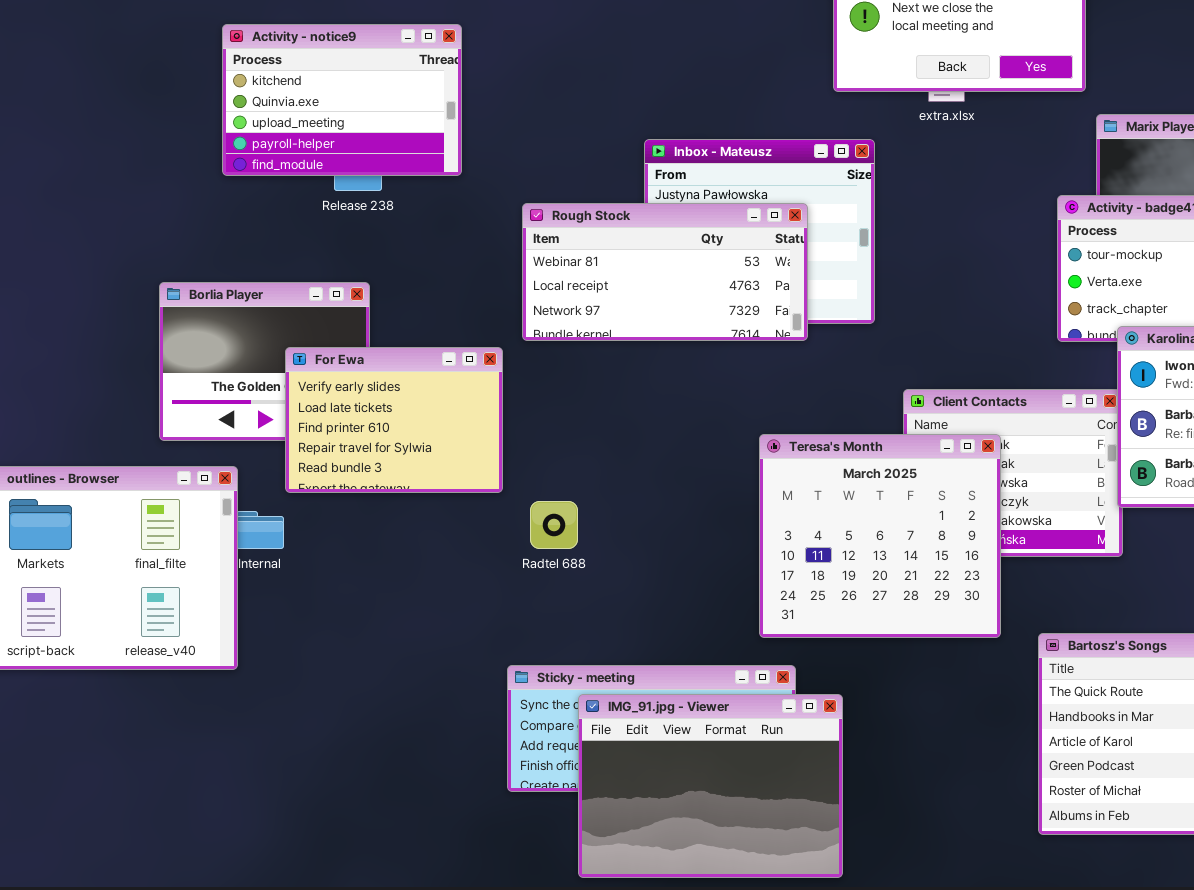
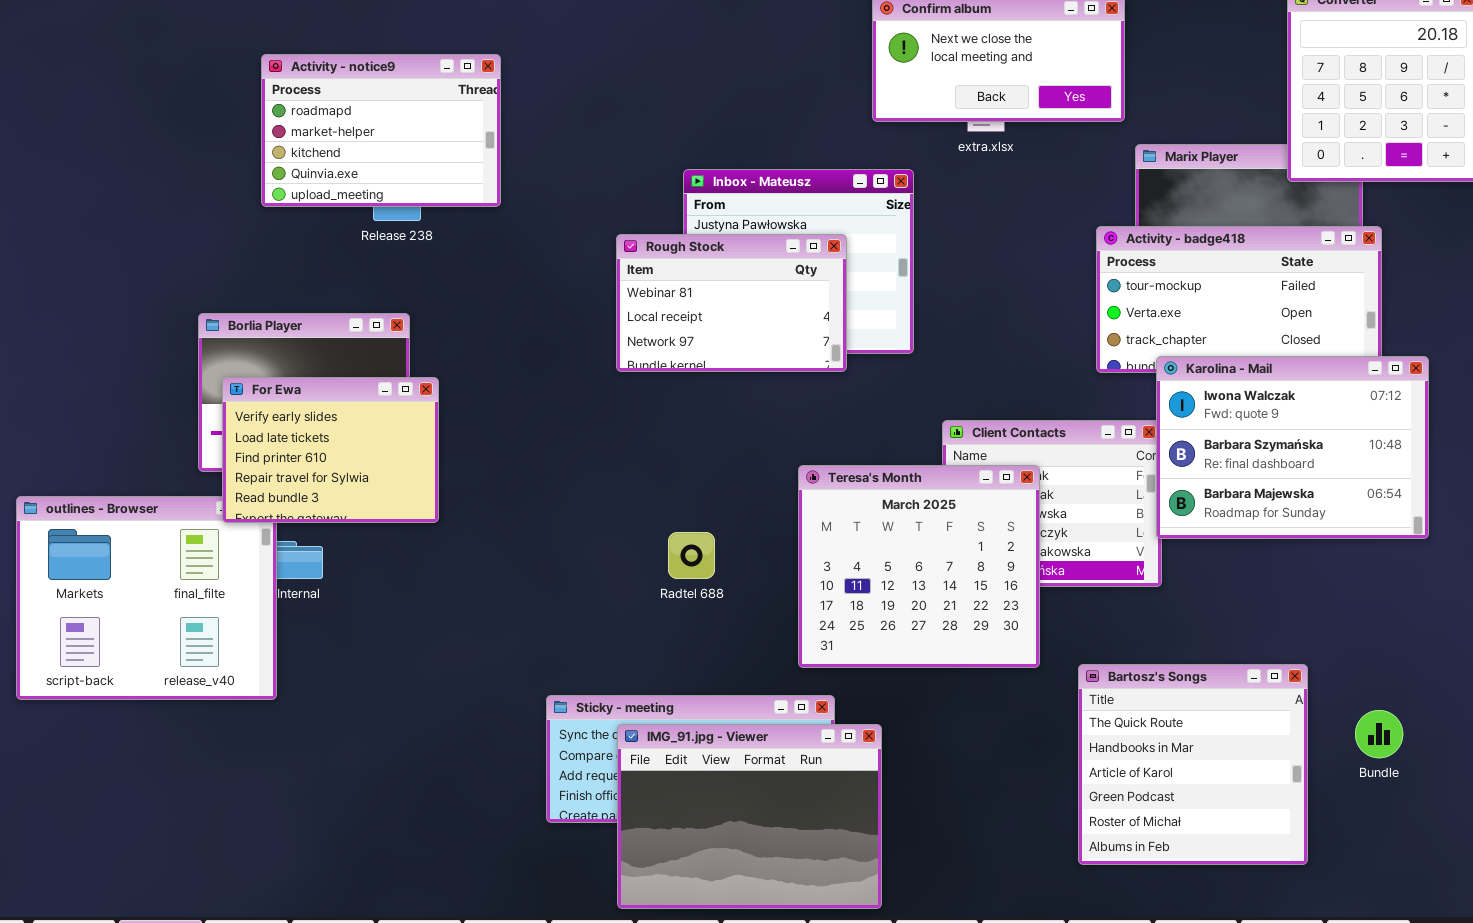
Activity - notice9: [222,24,462,176] -> [261,54,501,207], scrolled up 2 rows
Rough Stock: [522,203,808,341] -> [616,234,847,372], resized
For Ewa: [285,347,503,493] -> [222,377,439,523], moved
Radtel 688: [530,501,578,549] -> [668,532,715,579], moved

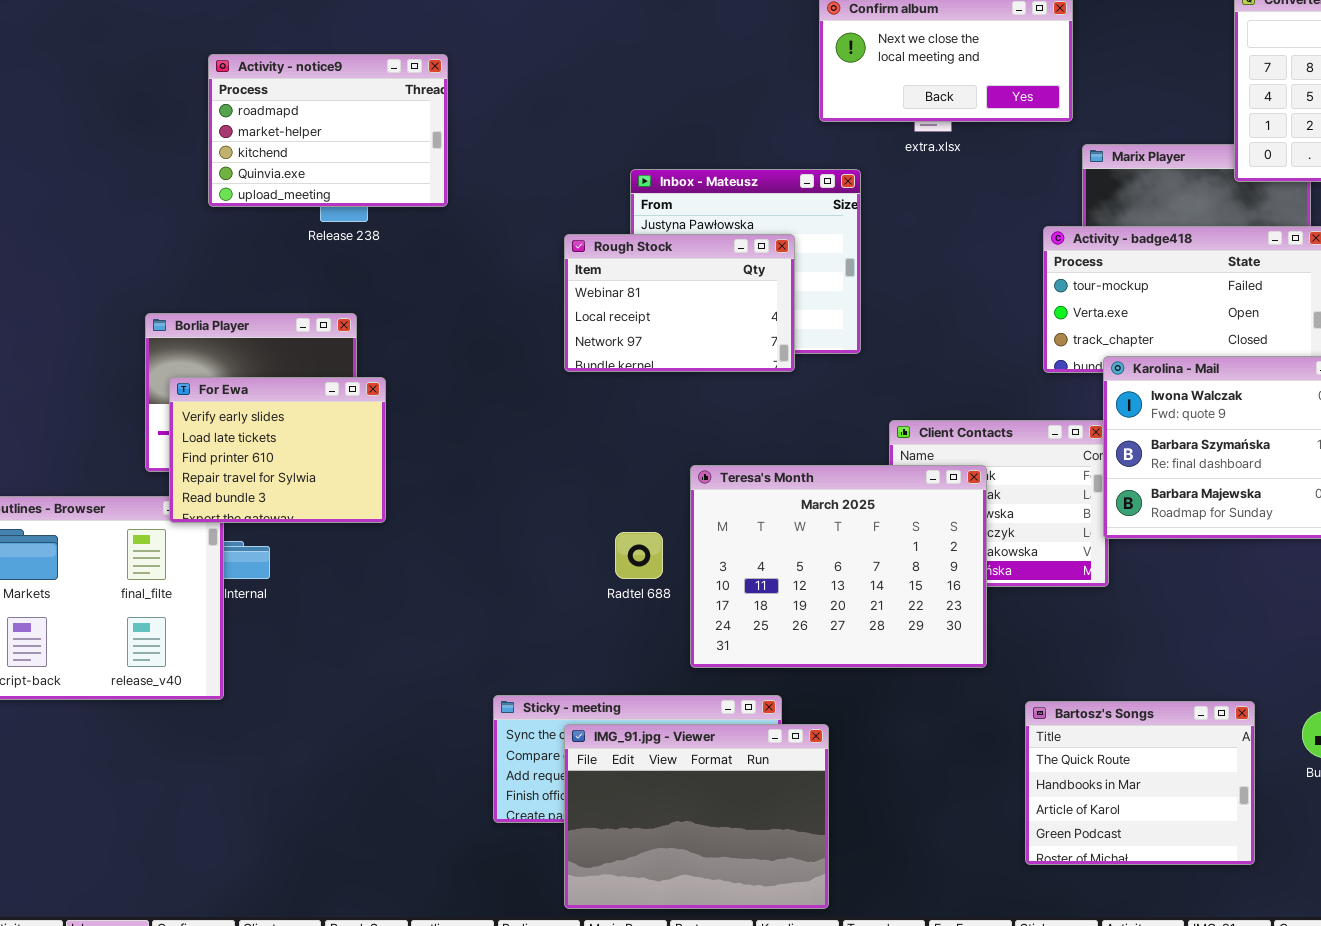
Teresa's Month: [798,465,1040,668] -> [690,465,987,668], resized
Bartosz's Songs: [1078,664,1308,865] -> [1025,701,1255,865], resized

